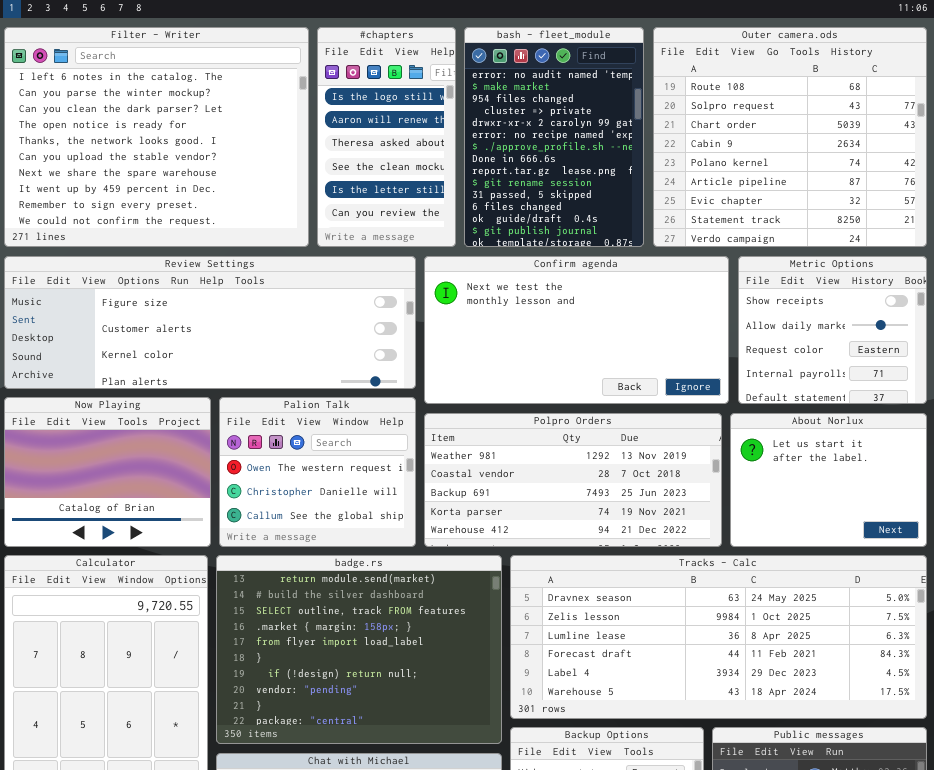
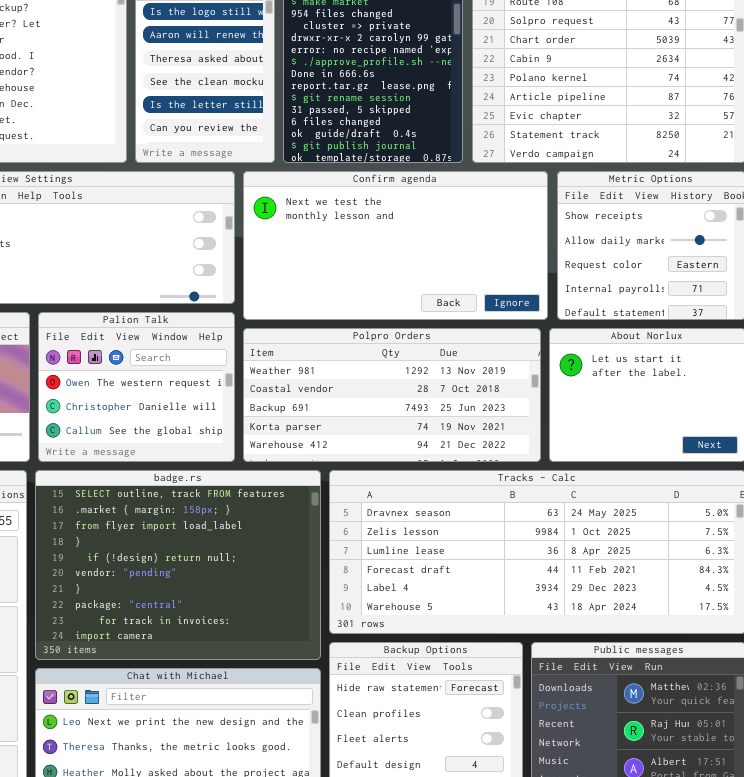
badge.rs: [216,555,502,744] -> [35,470,321,660], scrolled down 2 rows

